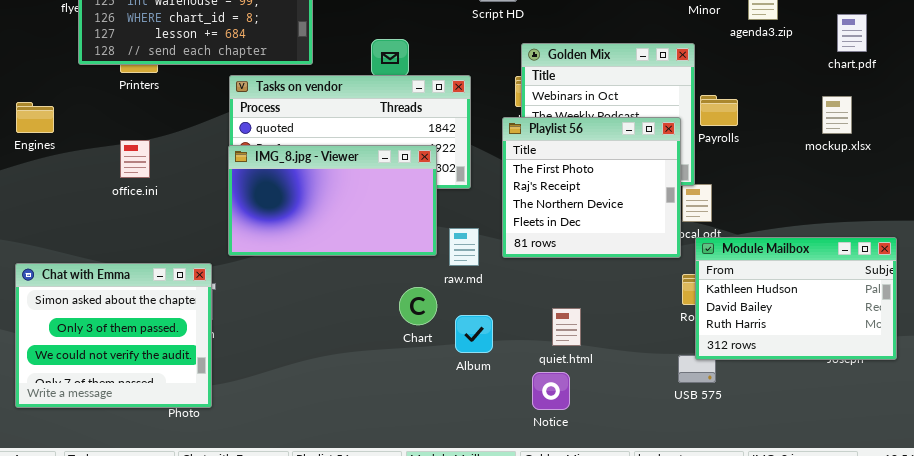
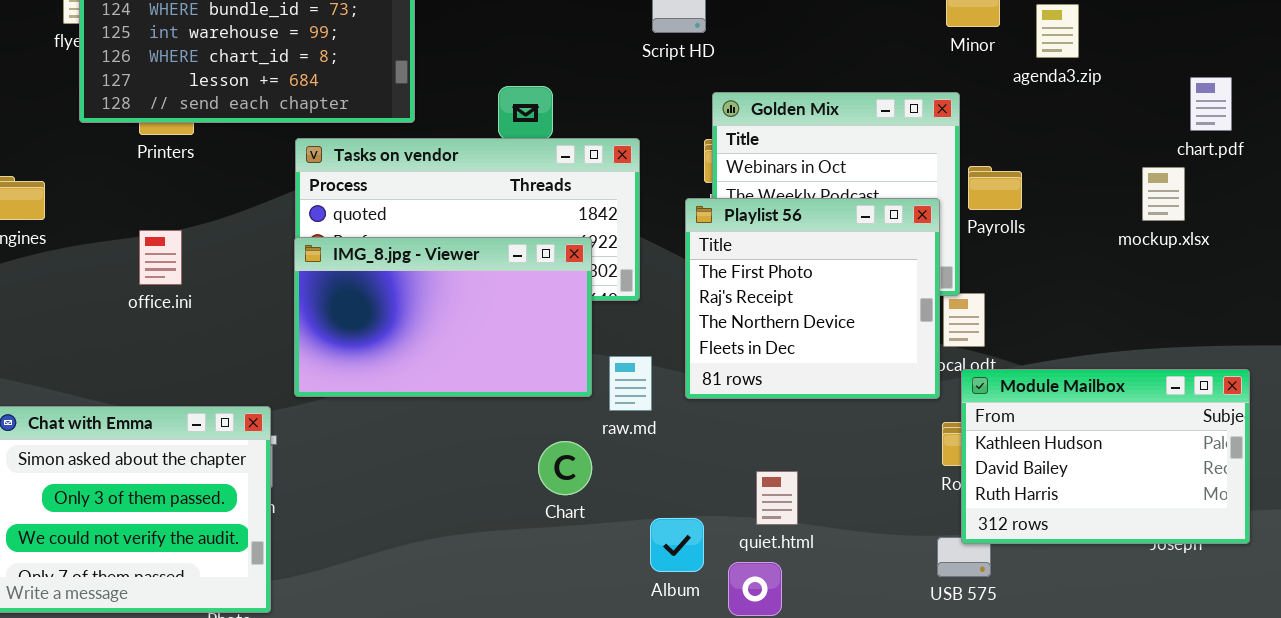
chart.pdf: [837,14,867,52] -> [1190,77,1232,131], moved
Album: [455,315,493,353] -> [650,518,704,572], moved

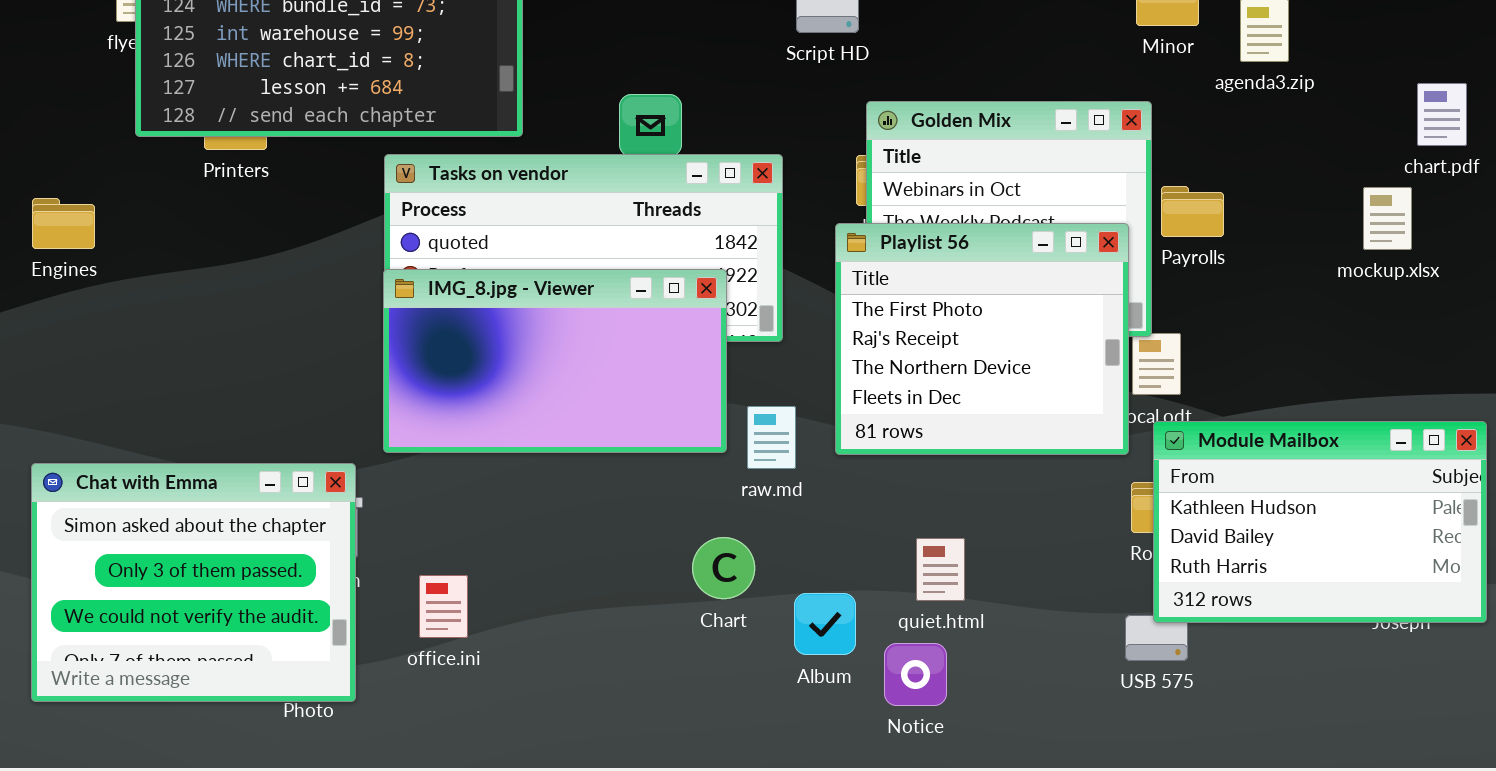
office.ini: [139,230,182,285] -> [419,575,468,638], moved
Chart: [538,441,592,495] -> [692,537,755,599], moved

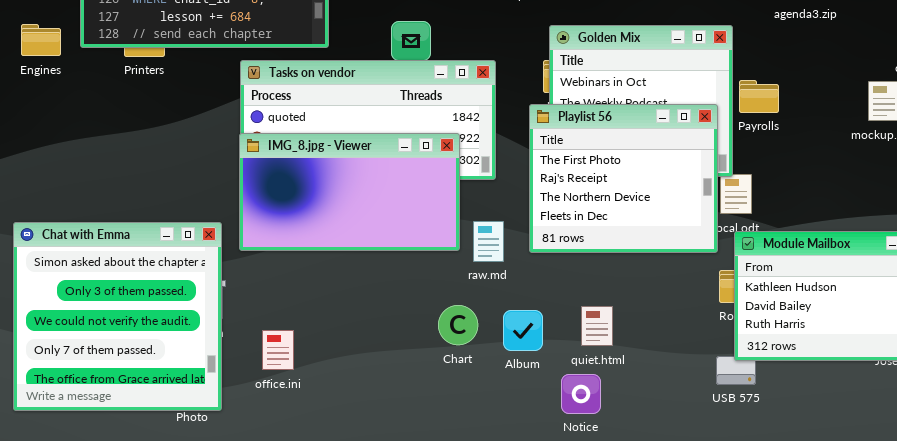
Engines: [32,198,95,249] -> [21,24,61,56], moved
Chat with Emma: [31,463,356,702] -> [13,222,222,411], resized
Album: [794,593,856,655] -> [503,310,543,351], moved

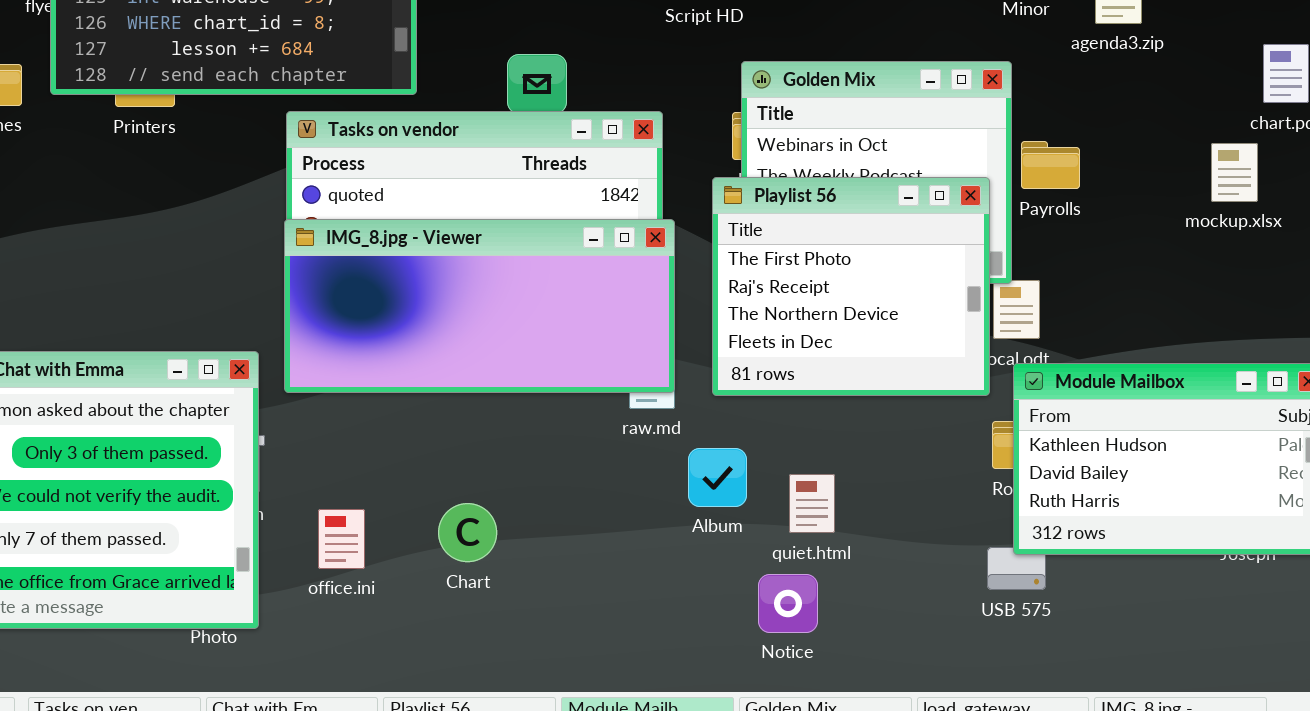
IMG_8.jpg - Viewer: [239,133,460,251] -> [284,219,675,393], resized
Chart: [438,305,478,345] -> [438,503,497,562], moved
Album: [503,310,543,351] -> [688,448,747,507], moved

